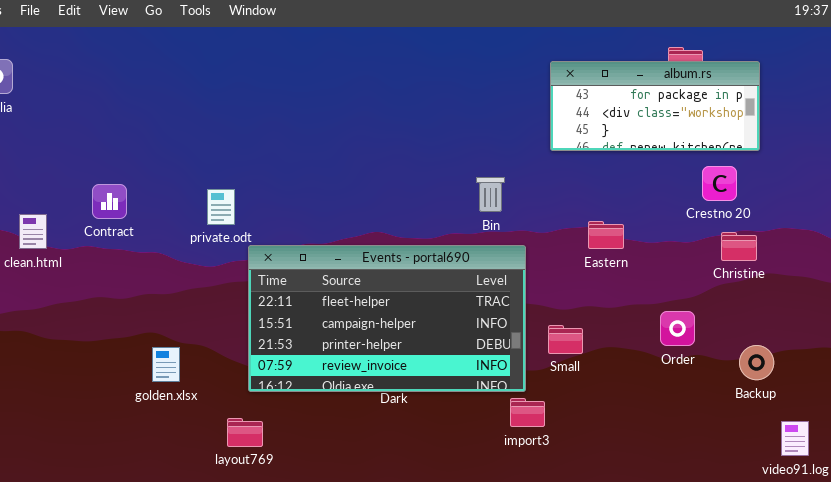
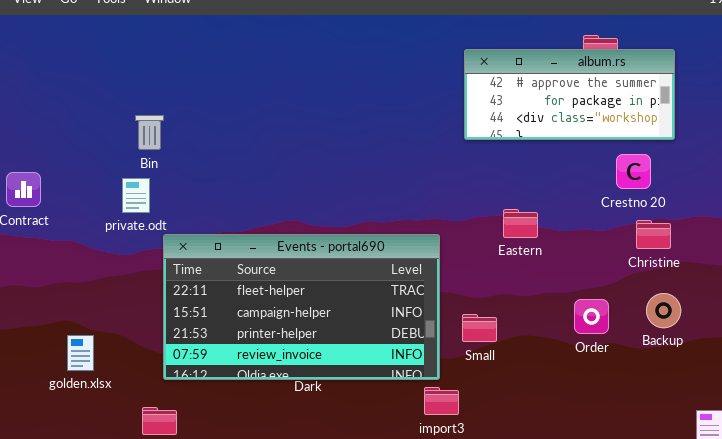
album.rs: [550,61,760,151] -> [464,49,675,140], scrolled up 1 row
Bin: [476,177,505,212] -> [135,115,164,150], moved
Backup: [739,345,774,380] -> [646,293,681,328], moved

